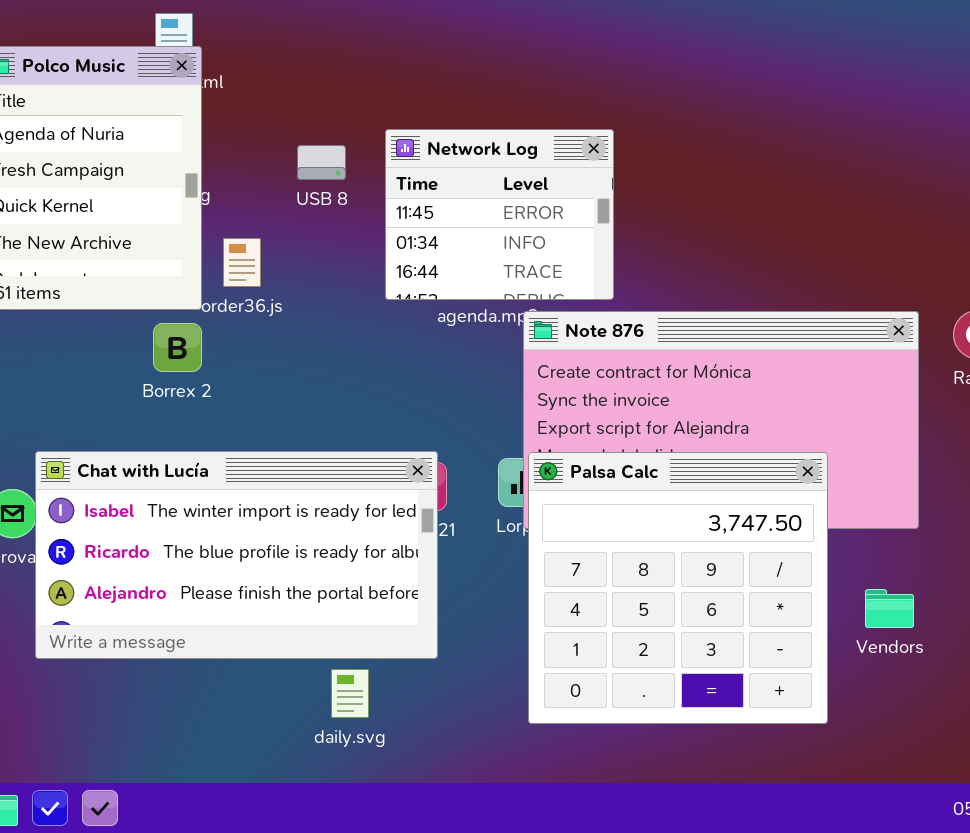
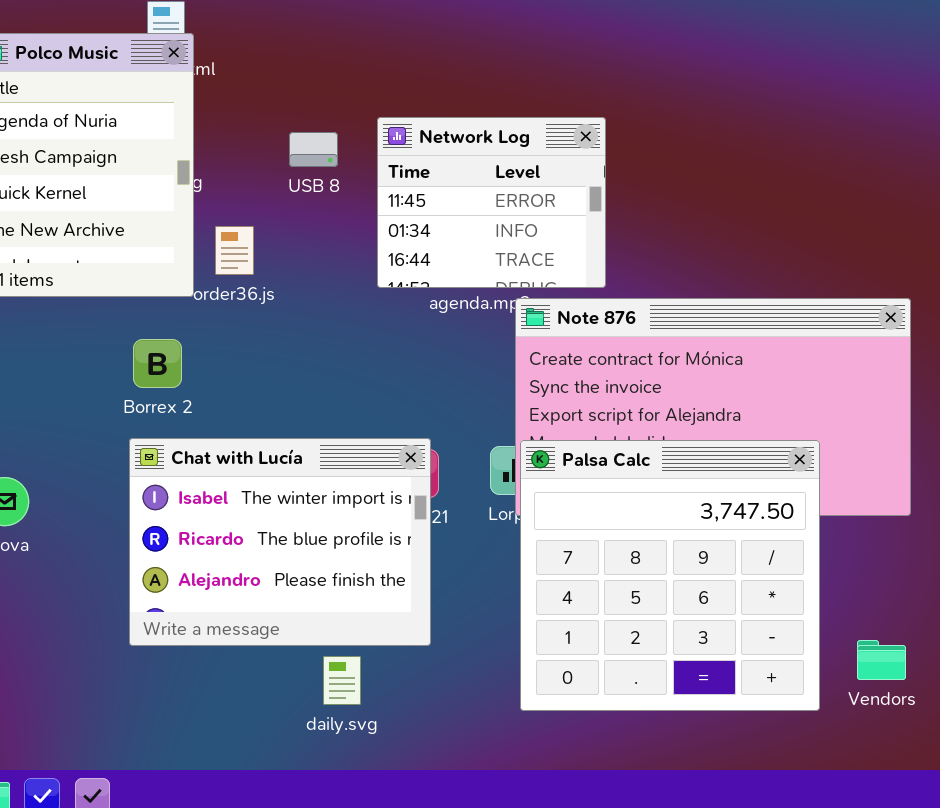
Borrex 2: [153,323,202,372] -> [133,339,182,388], moved
Chat with Lucía: [35,451,438,659] -> [129,438,431,646], resized
Vendors: [865,589,914,628] -> [857,640,906,680], moved

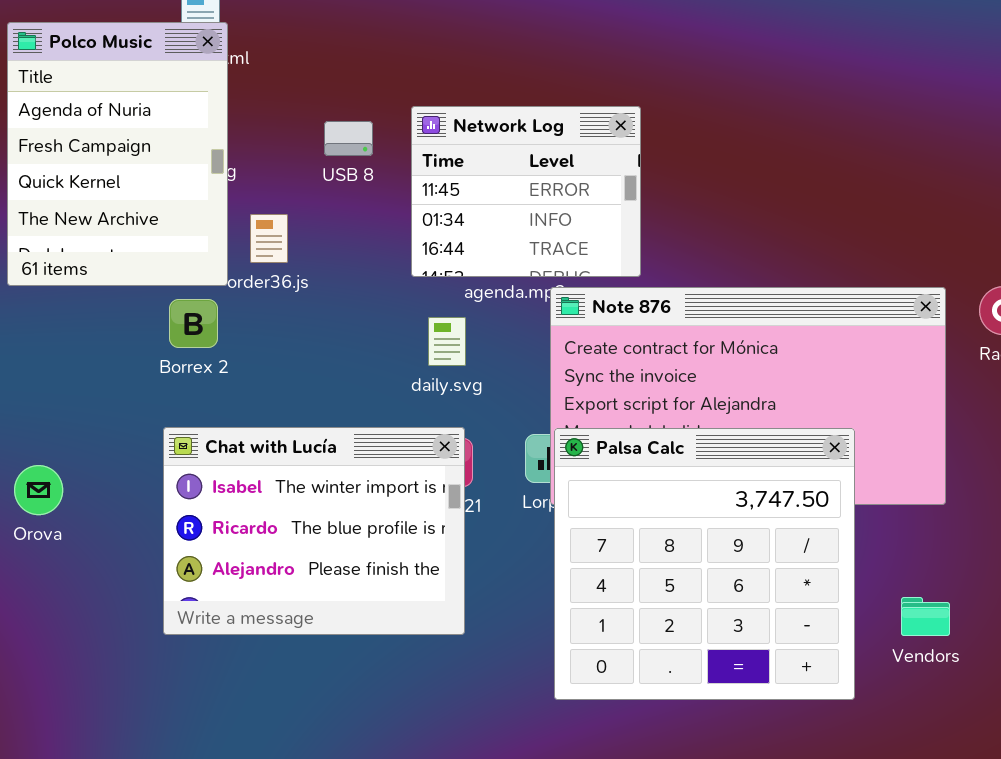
Borrex 2: [133,339,182,388] -> [169,299,218,348], moved
Vendors: [857,640,906,680] -> [901,597,950,636], moved
daily.svg: [323,656,361,705] -> [428,317,466,366], moved

